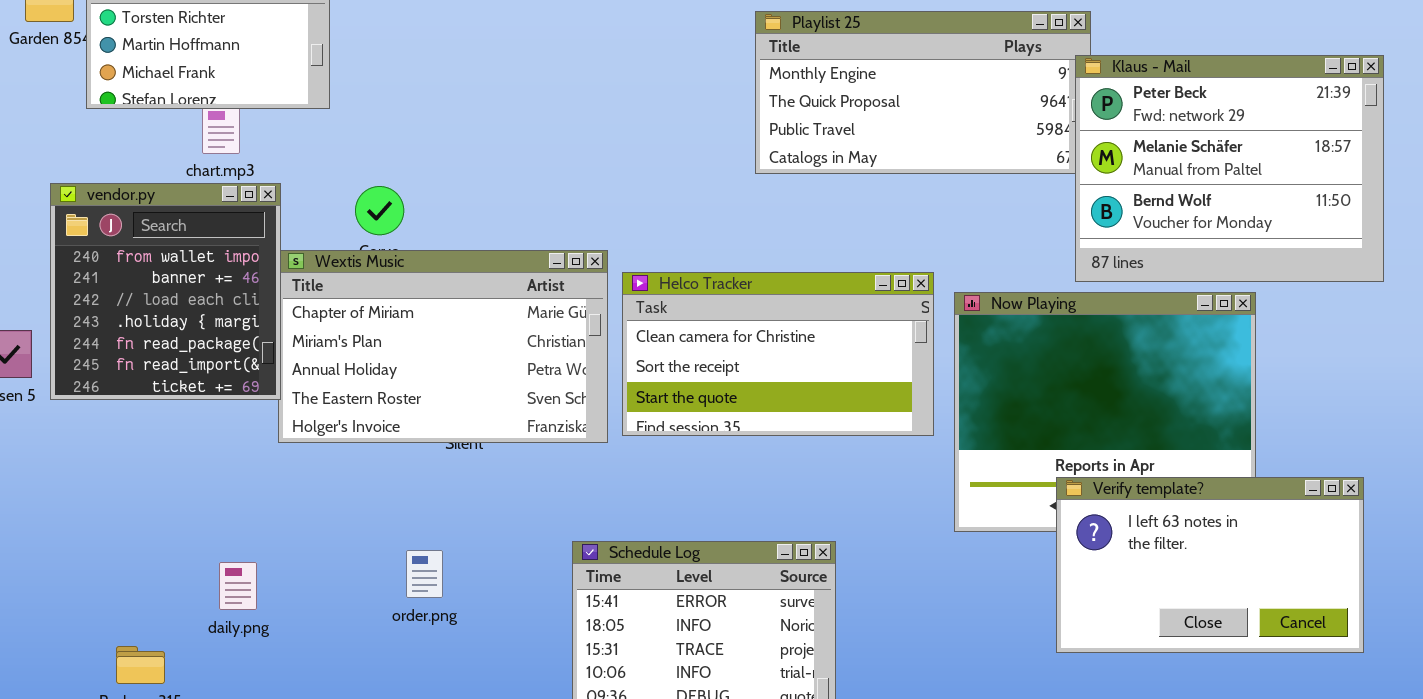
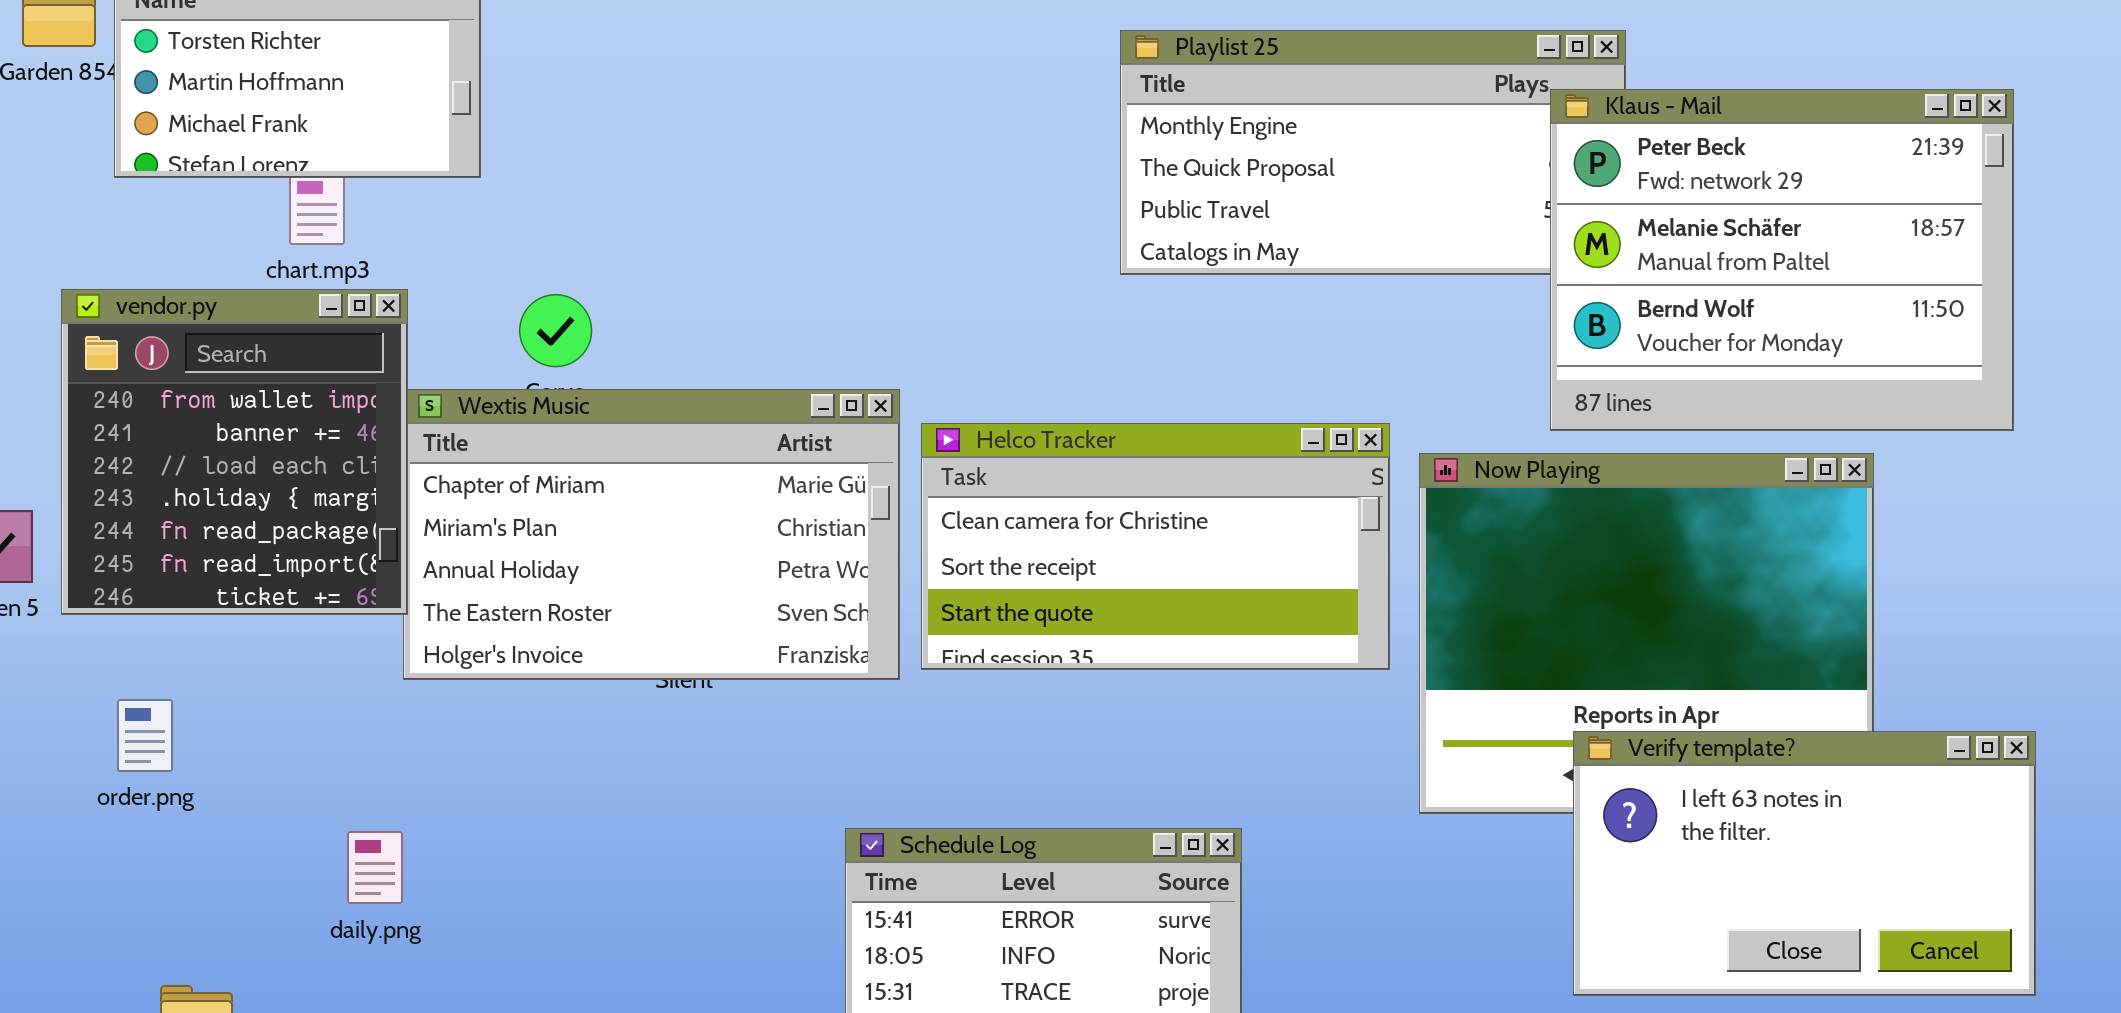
Klaus - Mail: [1075,55,1384,282] -> [1550,89,2014,431], moved
order.png: [406,550,443,598] -> [117,699,173,772], moved
daily.png: [219,562,257,610] -> [347,831,403,904], moved

